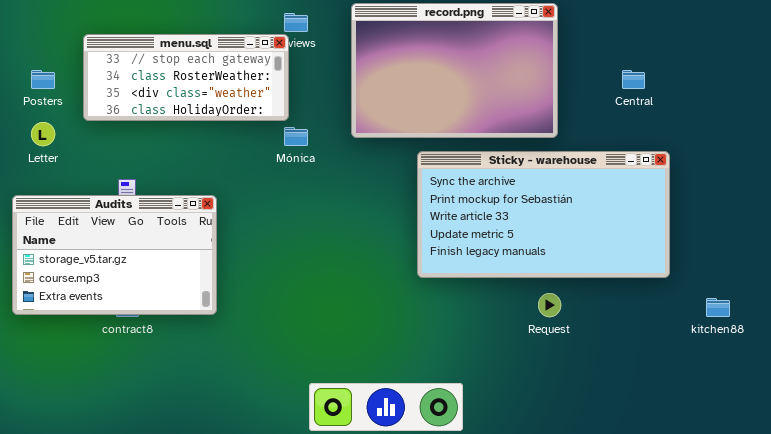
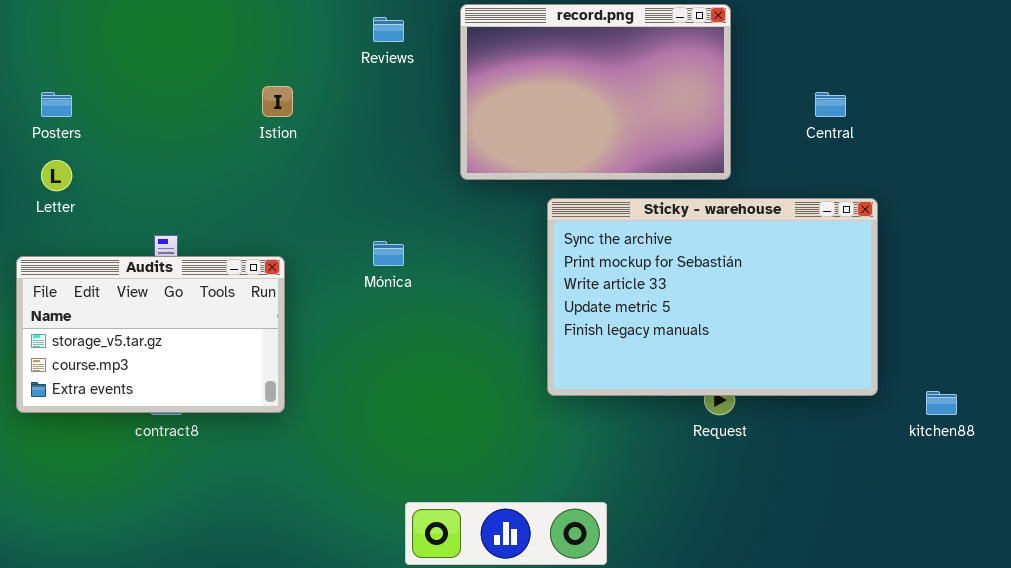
menu.sql: [83,34,289,121] -> none, closed
Mónica: [284,127,308,146] -> [373,241,404,266], moved
Sticky - warehouse: [417,151,670,278] -> [547,198,878,396], resized

